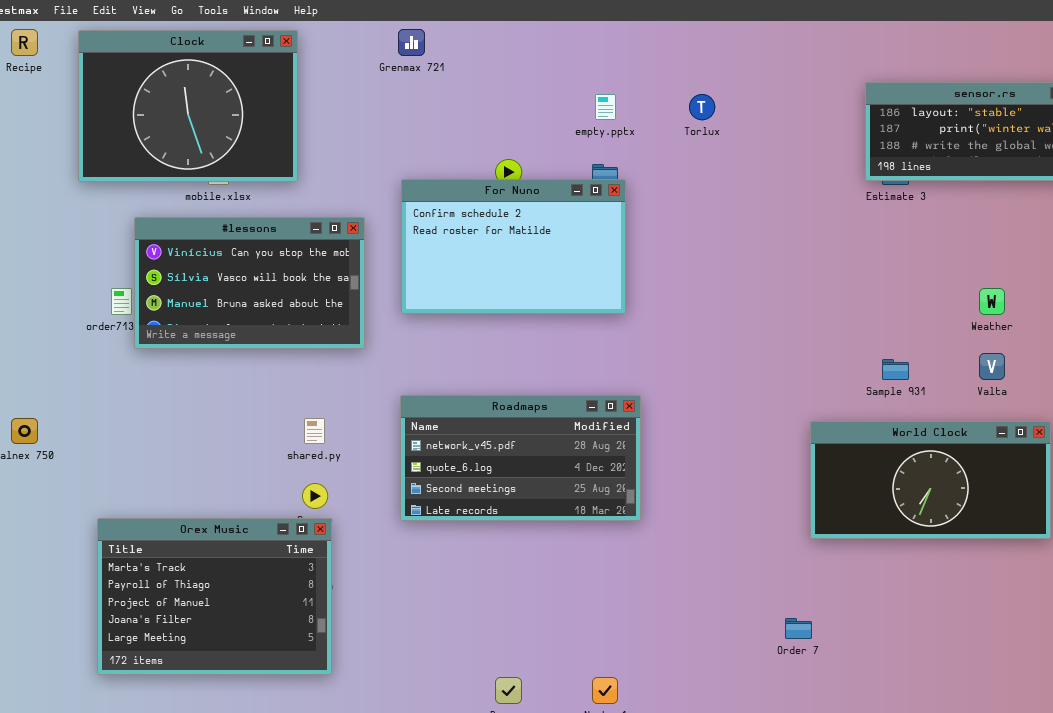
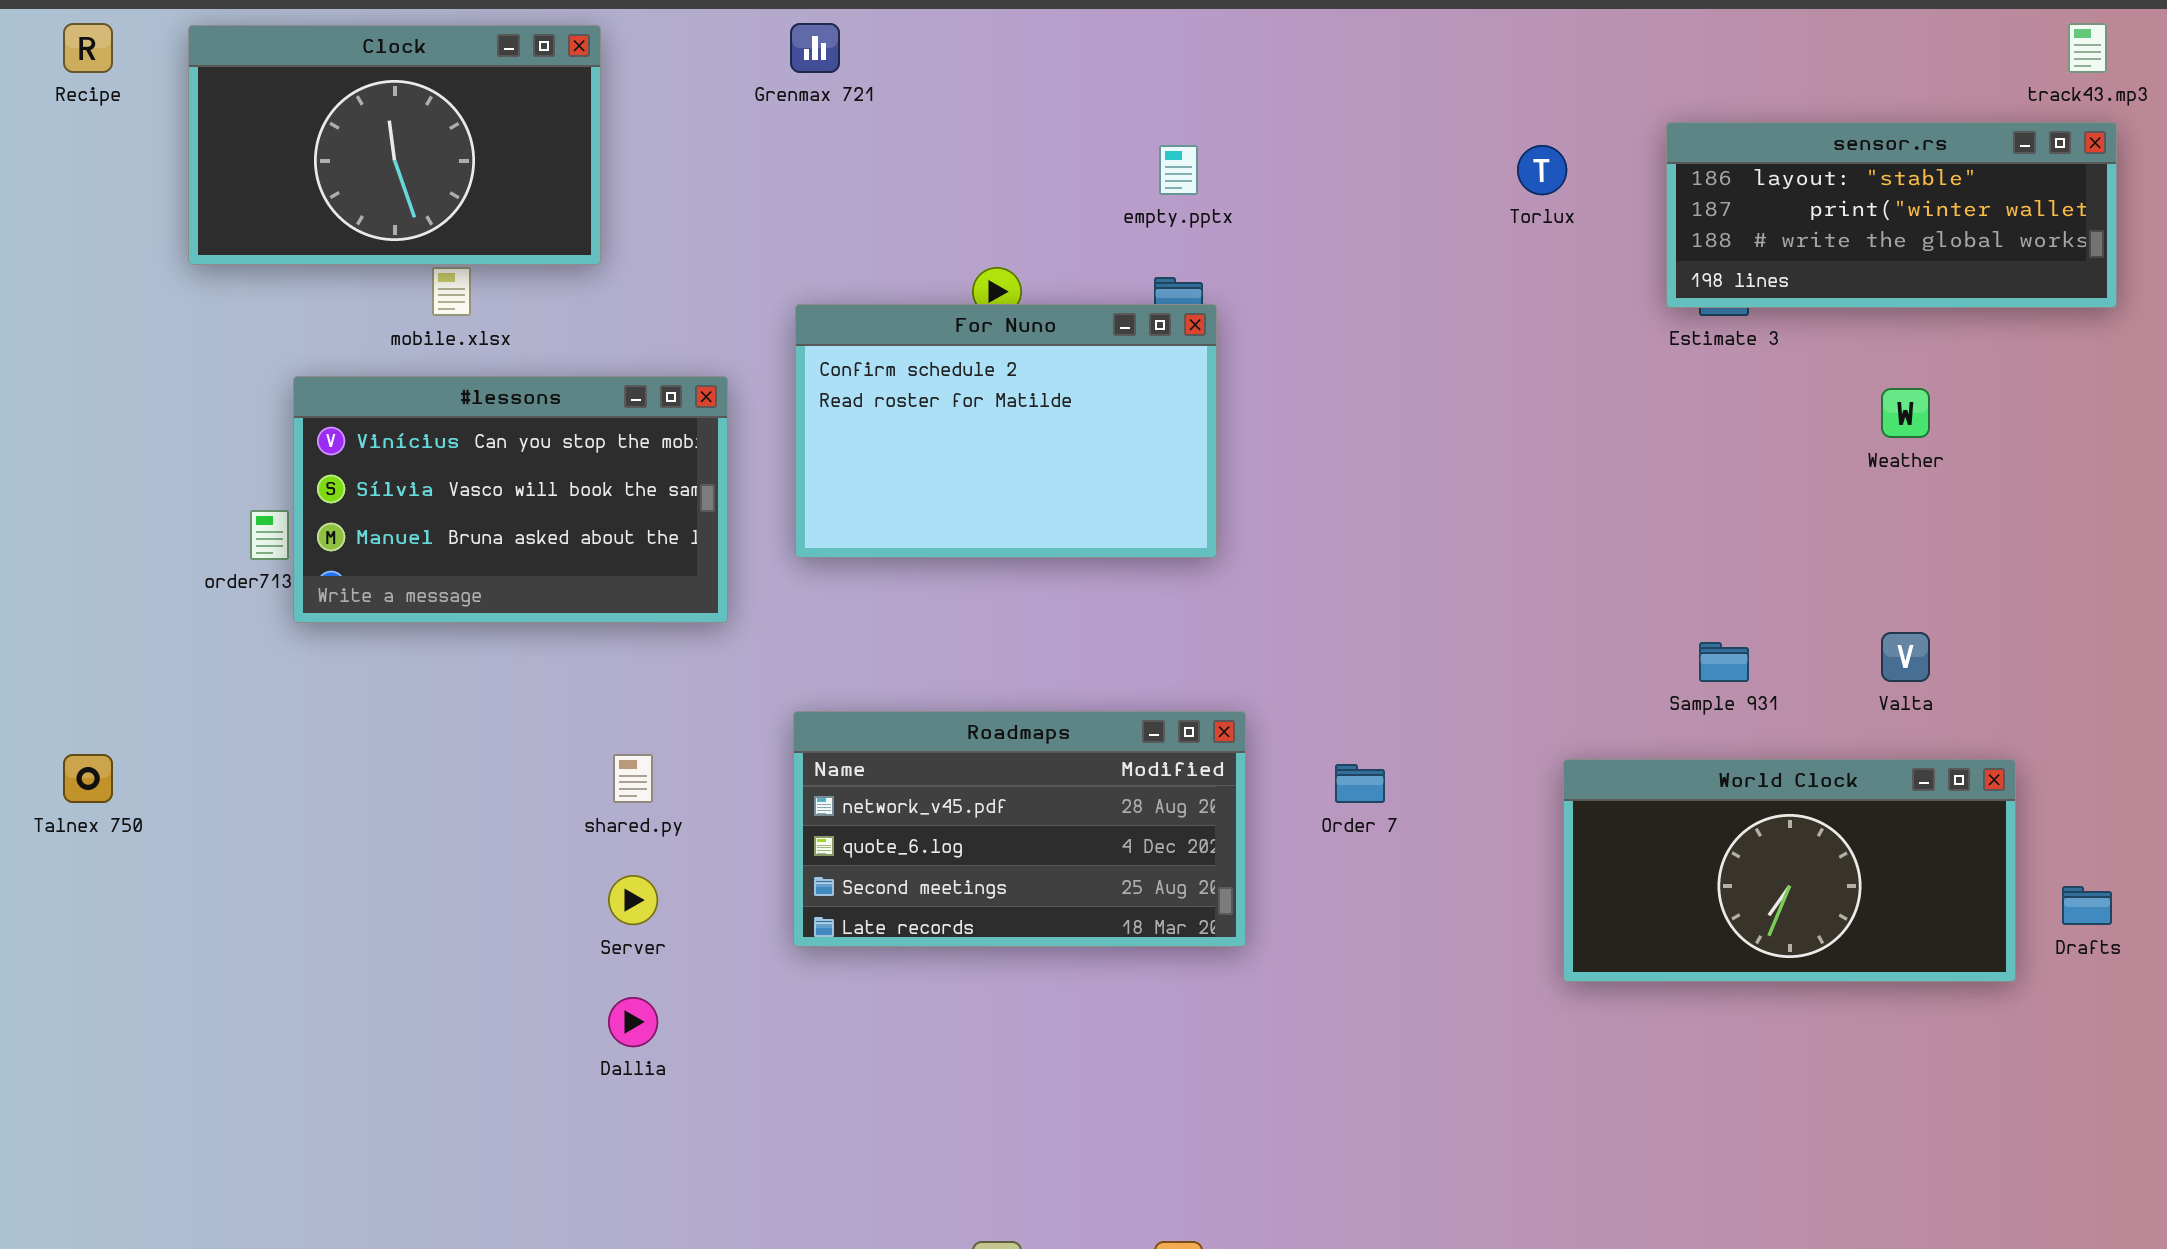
Clock: [78,30,298,182] -> [188,25,601,265], resized
Torlux: [689,94,715,120] -> [1517,145,1567,195], moved
Weather: [979,288,1005,315] -> [1881,388,1930,438], moved
Orex Music: [97,518,332,675] -> none, closed
Order 7: [785,618,812,639] -> [1335,764,1385,803], moved

